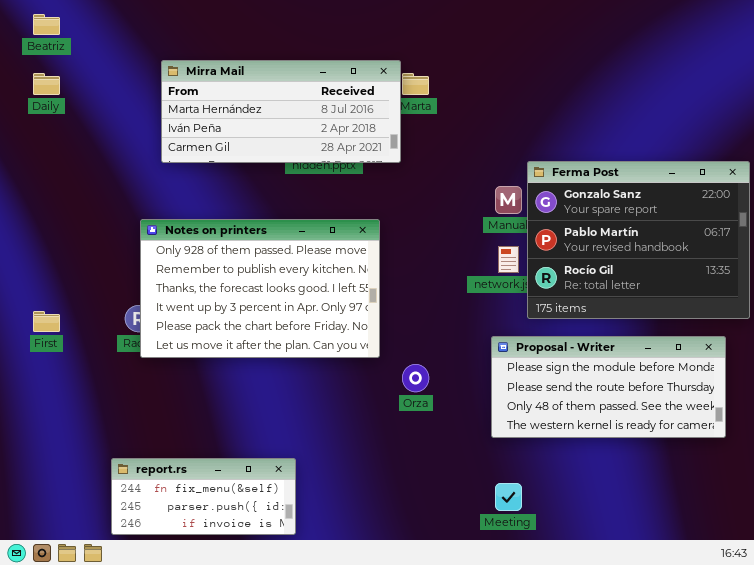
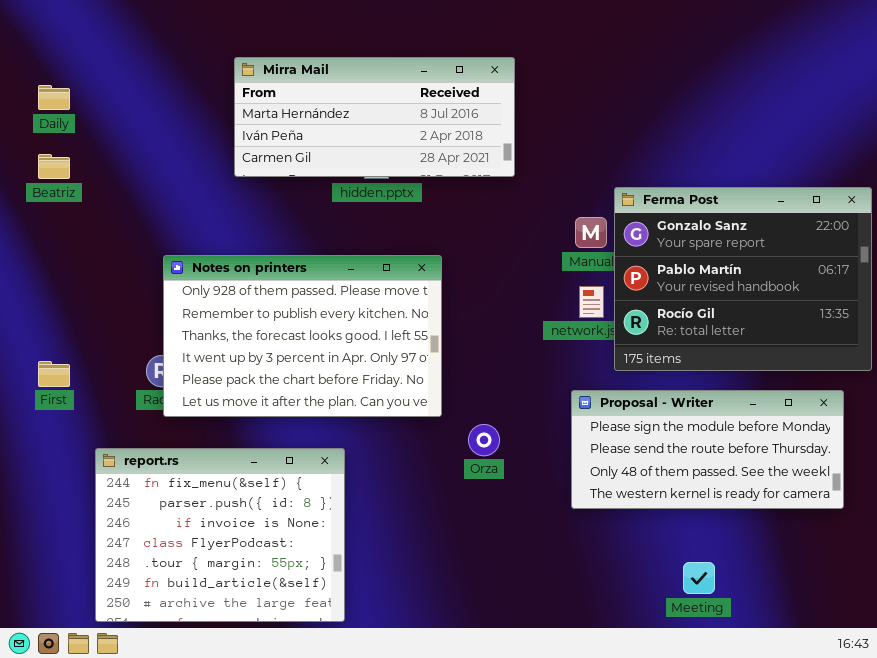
Beatriz: [33,14,60,35] -> [38,154,70,179], moved
Mirra Mail: [161,60,401,163] -> [234,57,515,177], moved
report.rs: [111,458,296,535] -> [95,448,345,622], resized
Meeting: [495,483,522,511] -> [683,562,715,594], moved

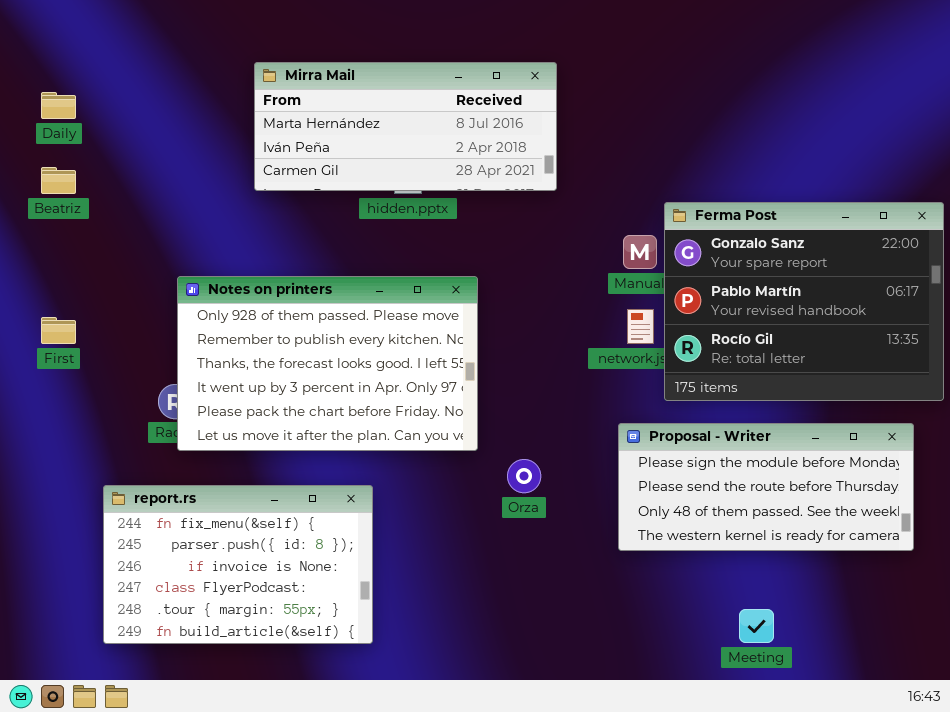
First: [38,361,70,387] -> [41,317,76,344], moved
report.rs: [95,448,345,622] -> [103,485,373,644], resized

